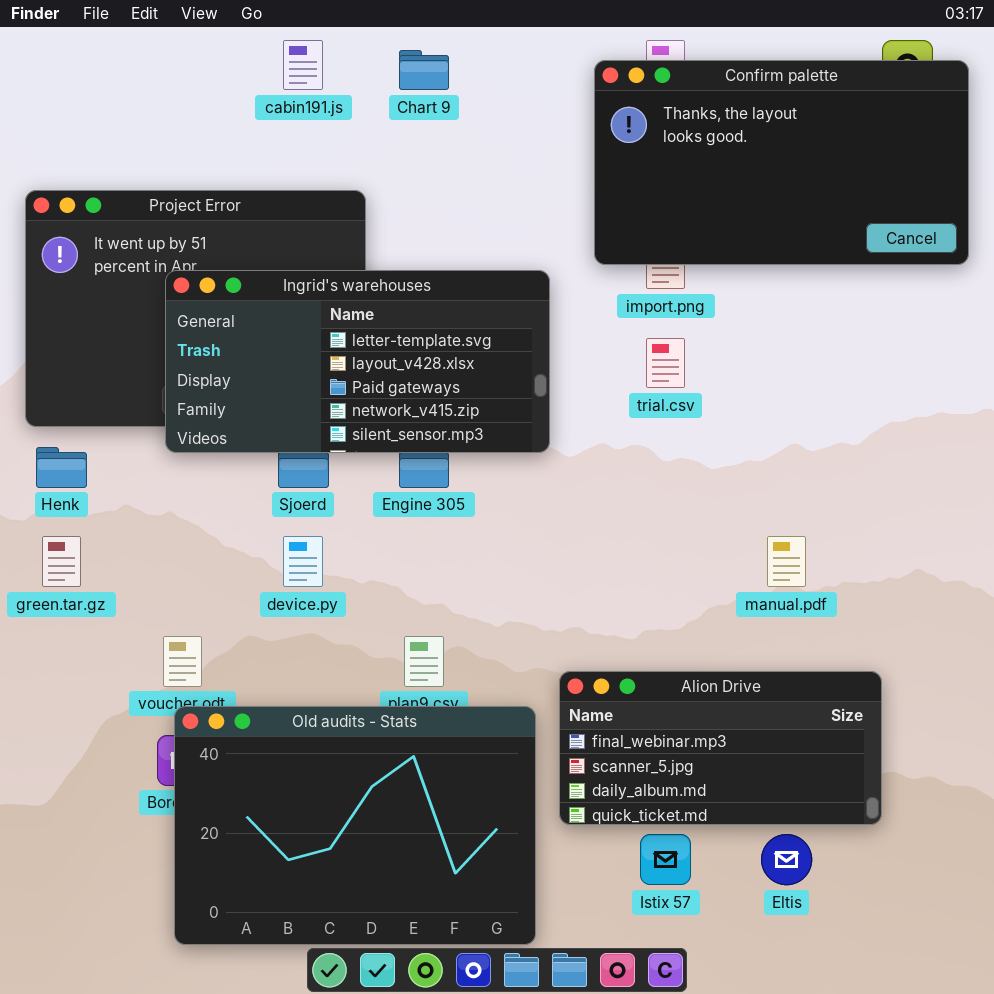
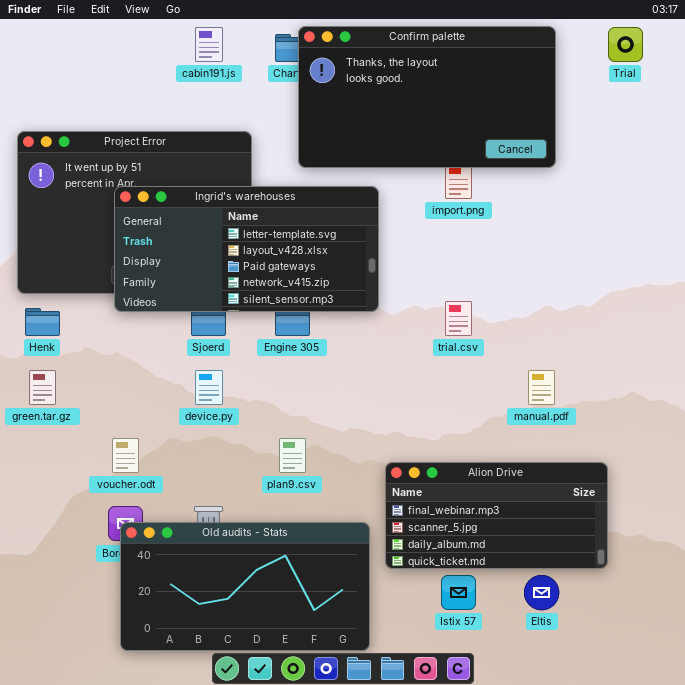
Confirm palette: [594,60,969,265] -> [298,26,556,168], moved
trial.csv: [646,338,685,388] -> [445,301,472,336], moved
Old audits - Stats: [174,706,536,945] -> [120,522,370,651], resized

